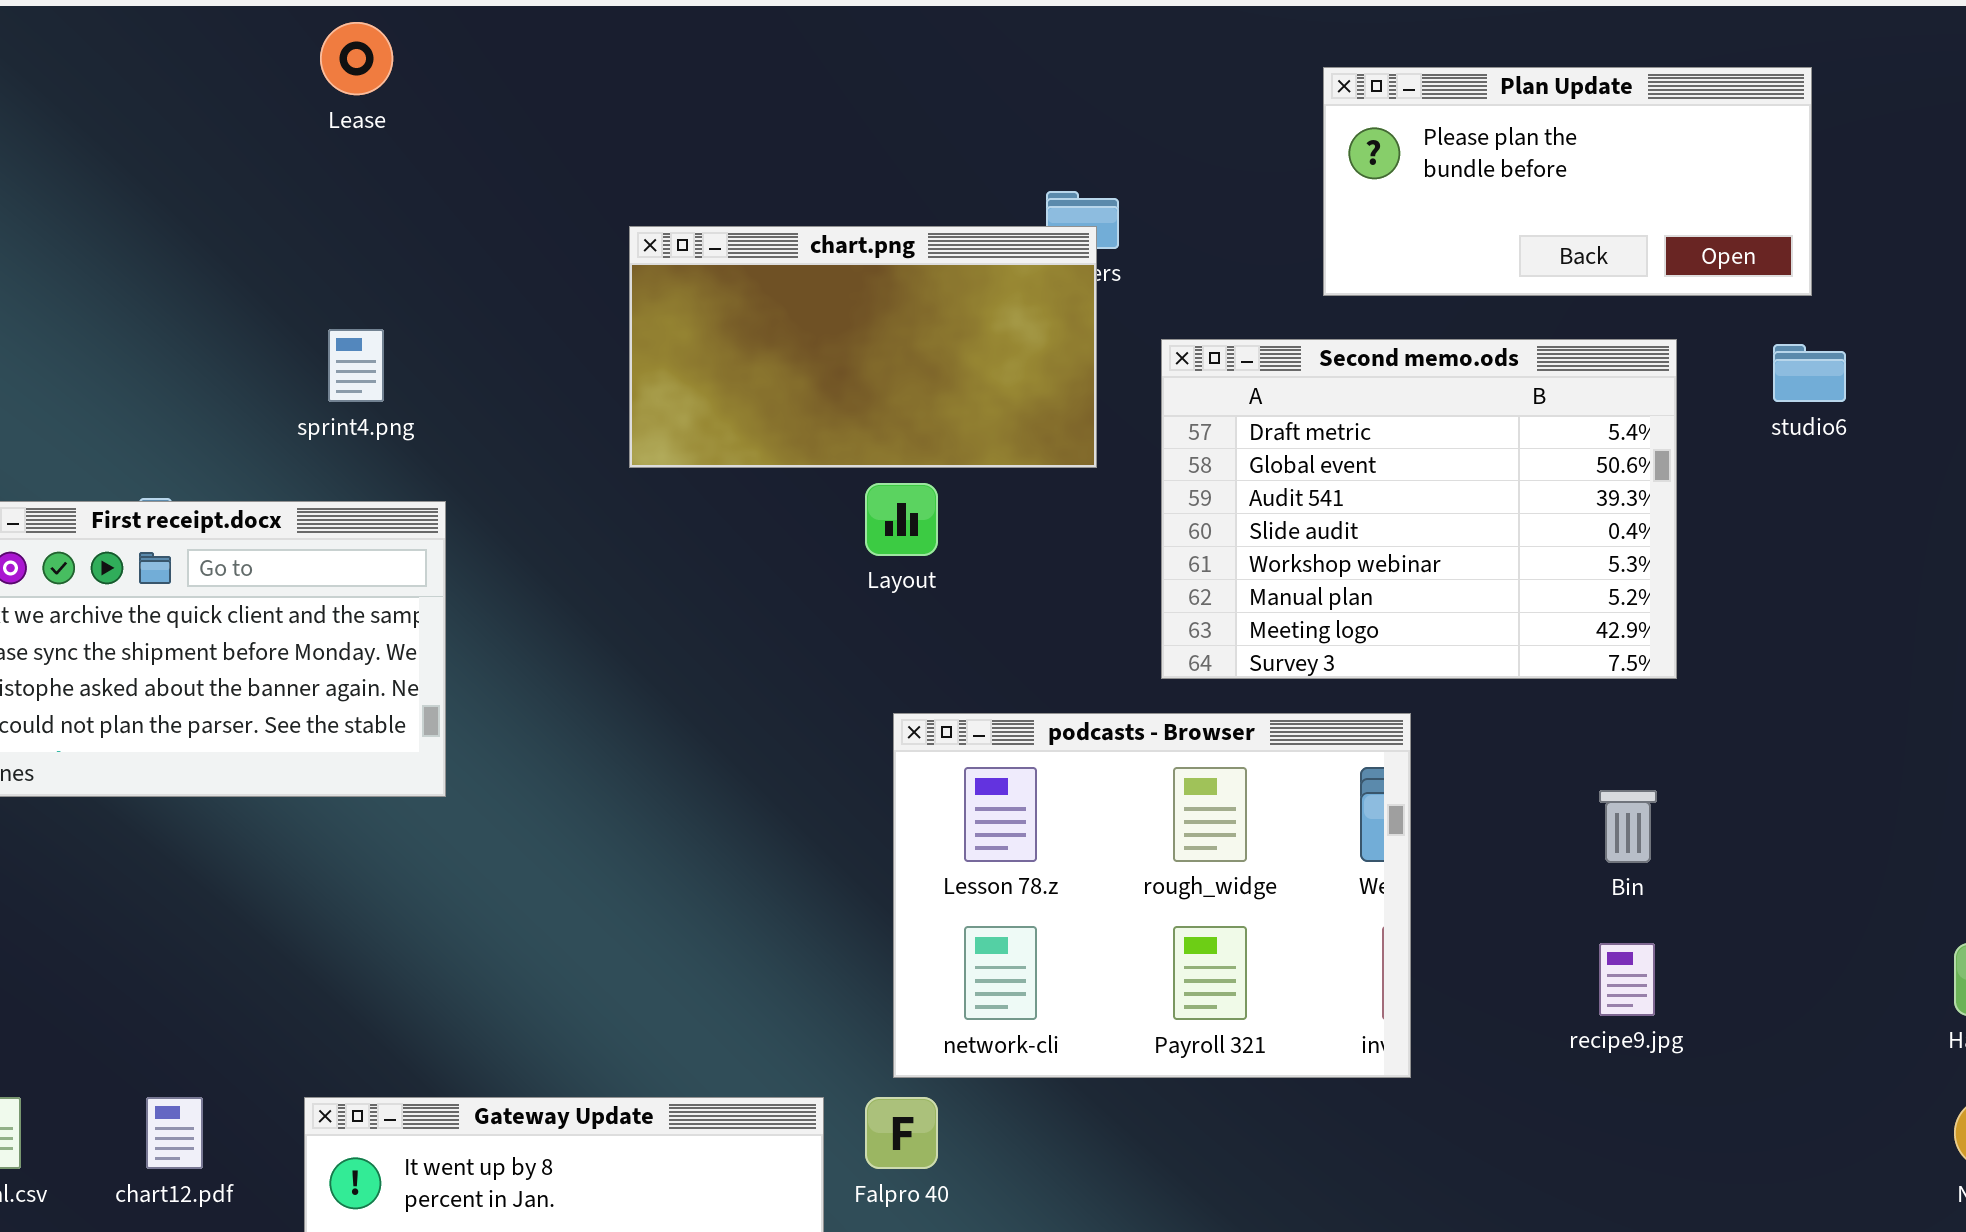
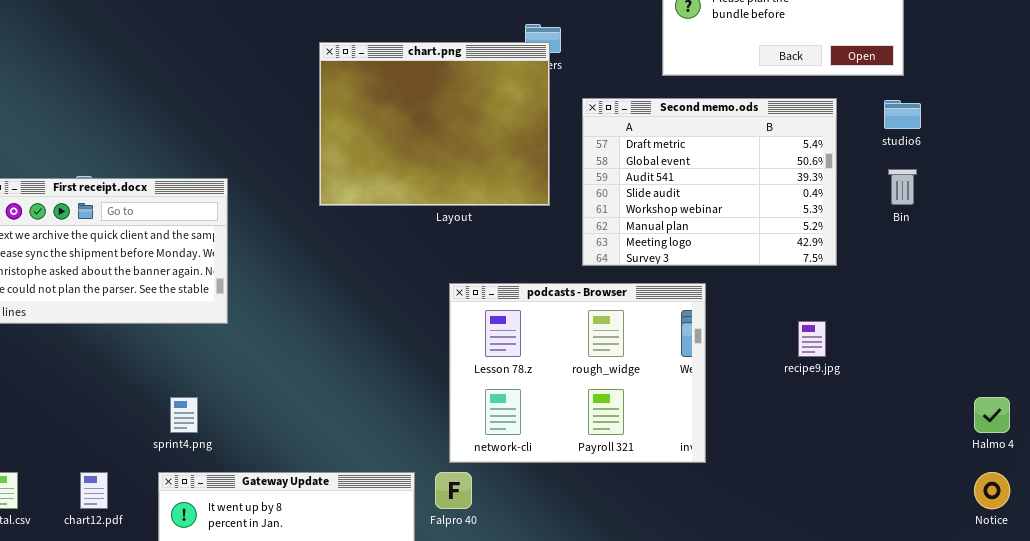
chart.png: [629,226,1097,468] -> [319,42,550,206], resized
sprint4.png: [328,329,384,402] -> [170,397,198,433], moved
Bin: [1599,790,1657,863] -> [888,169,917,205], moved
recipe9.jpg: [1599,943,1655,1016] -> [798,321,826,357], moved

